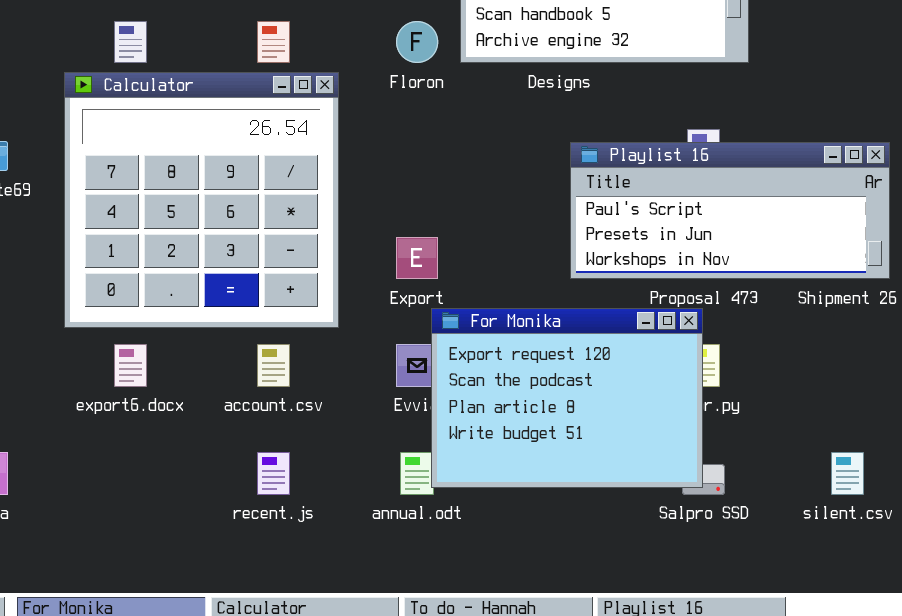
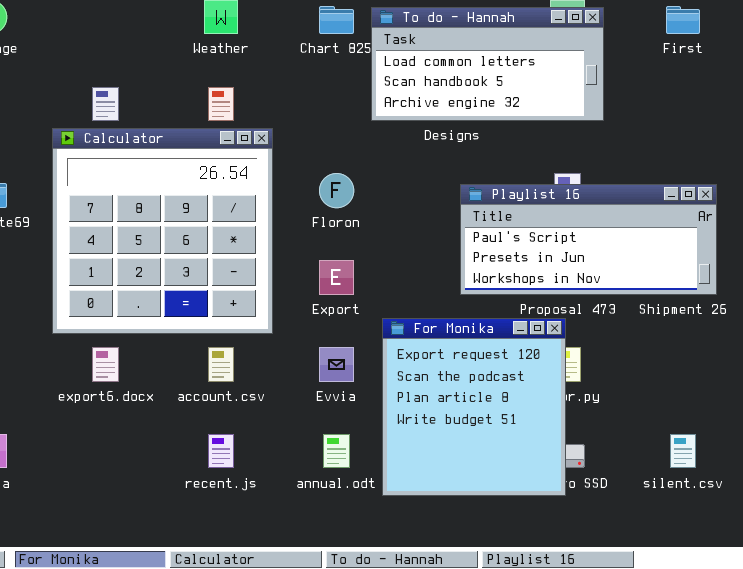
Floron: [396,21,438,63] -> [319,173,354,208], moved
For Monika: [431,308,703,488] -> [382,318,566,496], resized

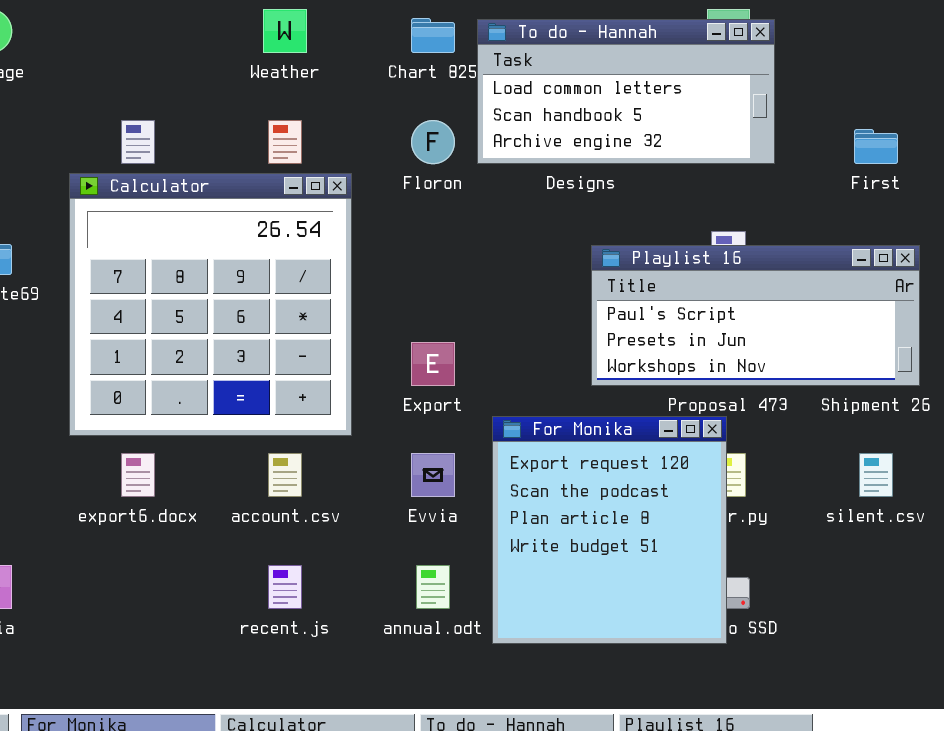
First: [666,6,700,34] -> [854,129,898,164], moved
Floron: [319,173,354,208] -> [411,120,455,164], moved
silent.csv: [670,434,696,468] -> [859,453,893,497], moved

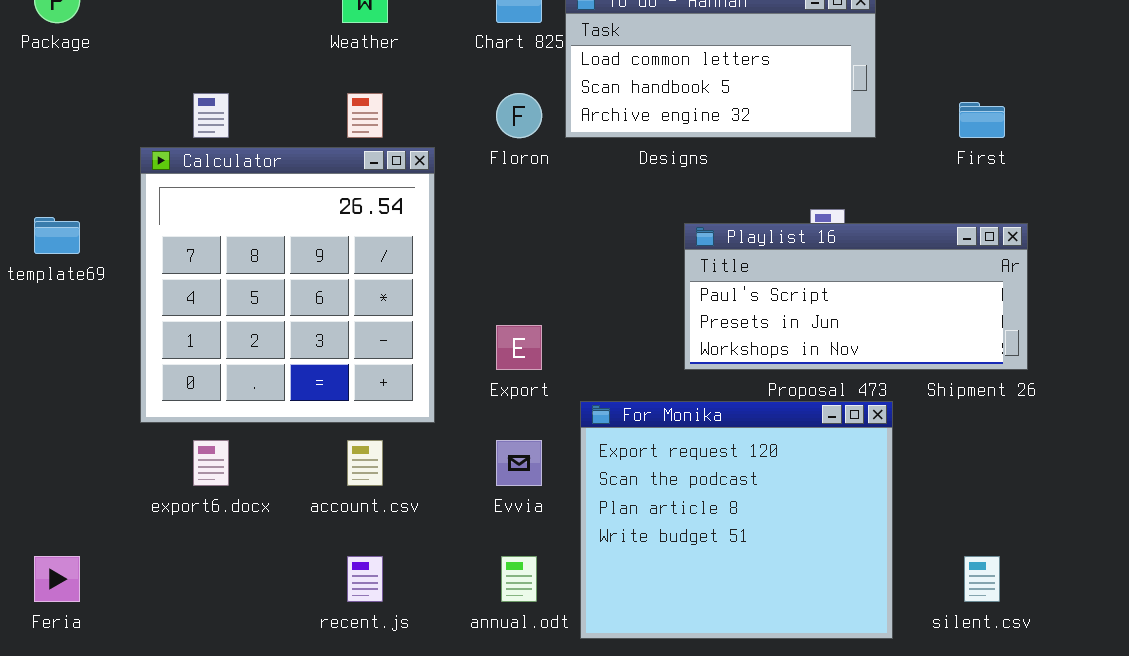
For Monika: [492,416,727,644] -> [580,401,893,639], resized
silent.csv: [859,453,893,497] -> [964,556,1000,602], moved

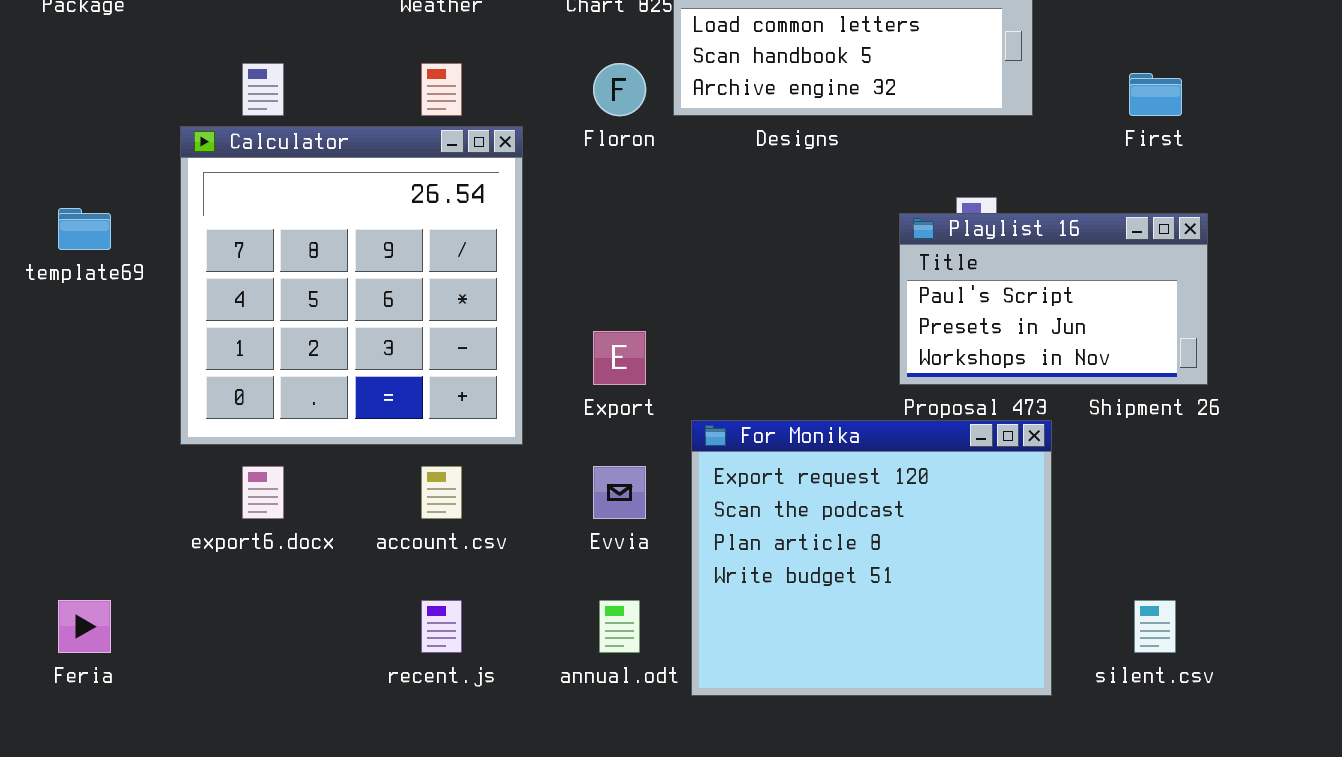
Playlist 16: [684,223,1028,370] -> [899,213,1208,385], resized

